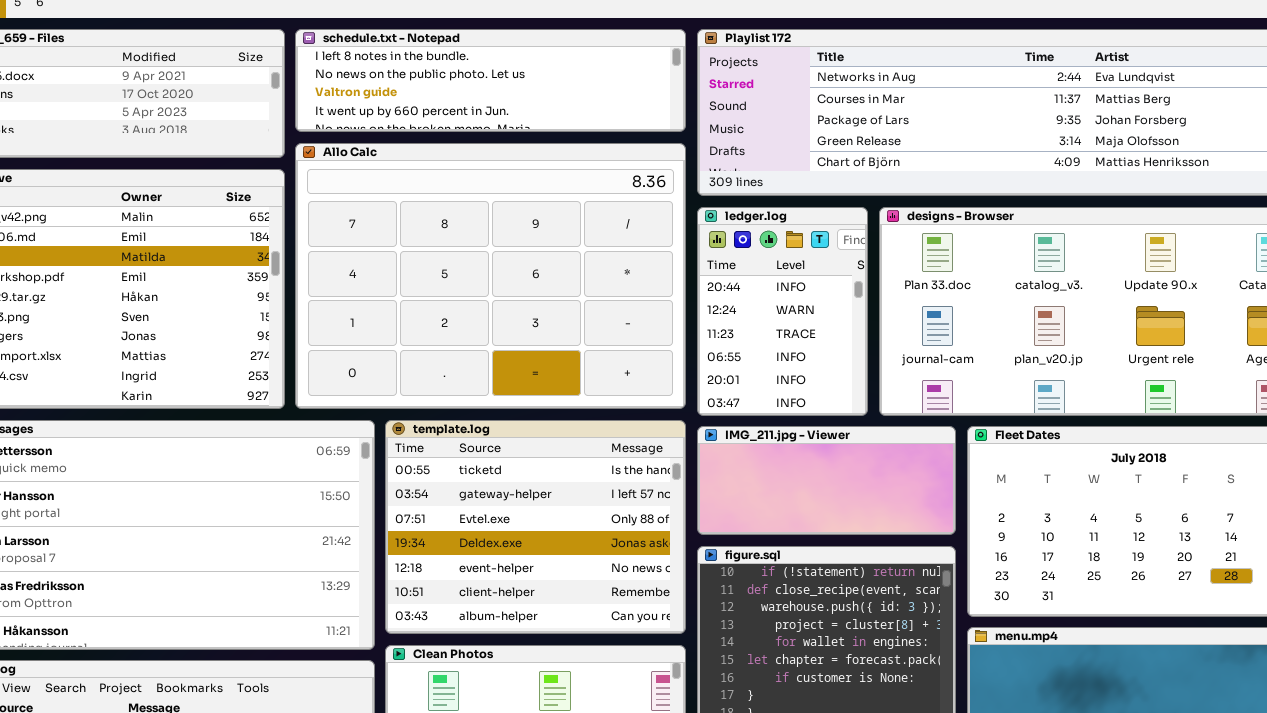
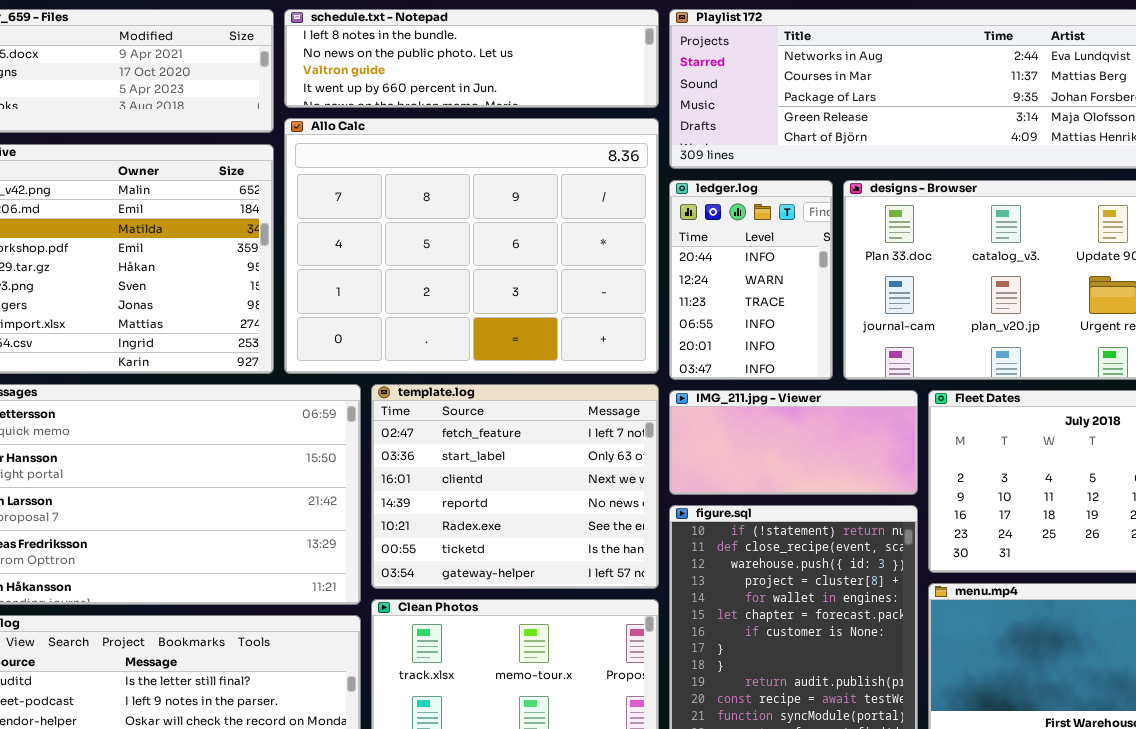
template.log: [385,420,686,634] -> [371,384,659,589], scrolled up 5 rows

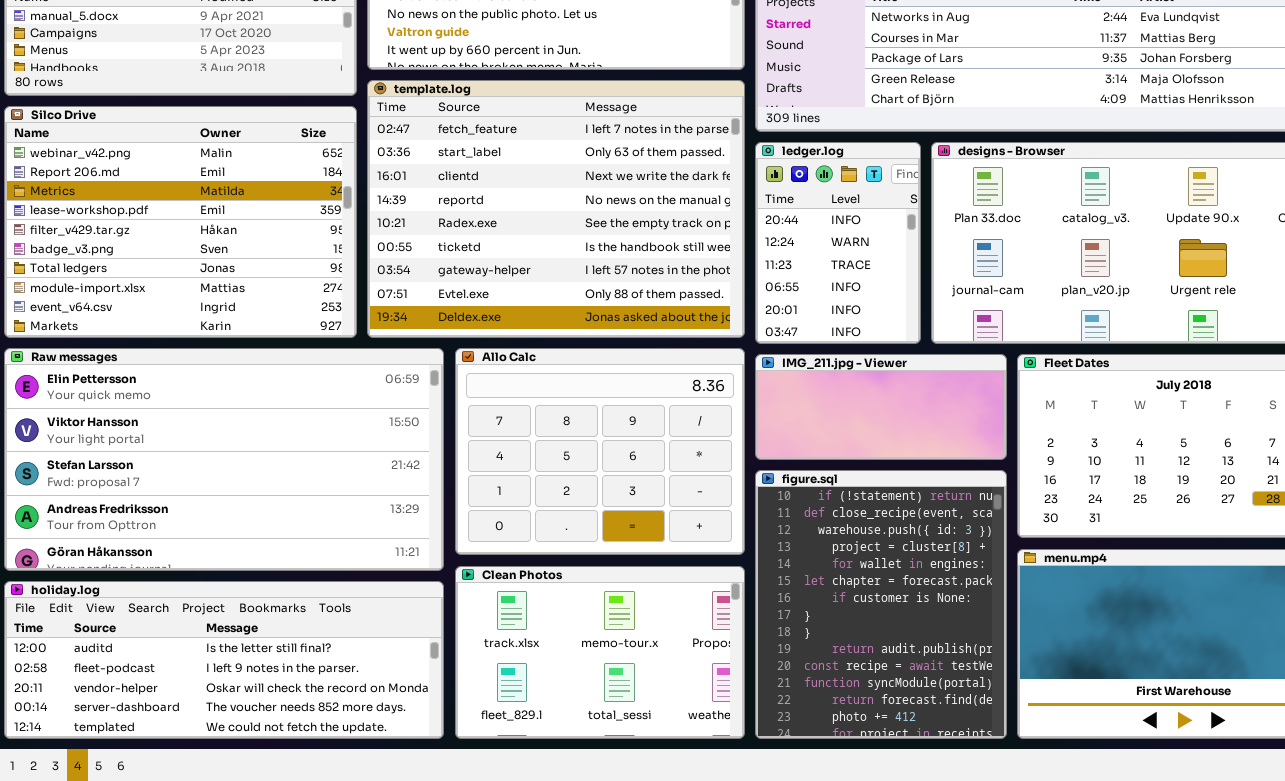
Allo Calc: [284,118,659,374] -> [455,348,745,555], moved, resized
template.log: [371,384,659,589] -> [367,80,745,338], moved, resized

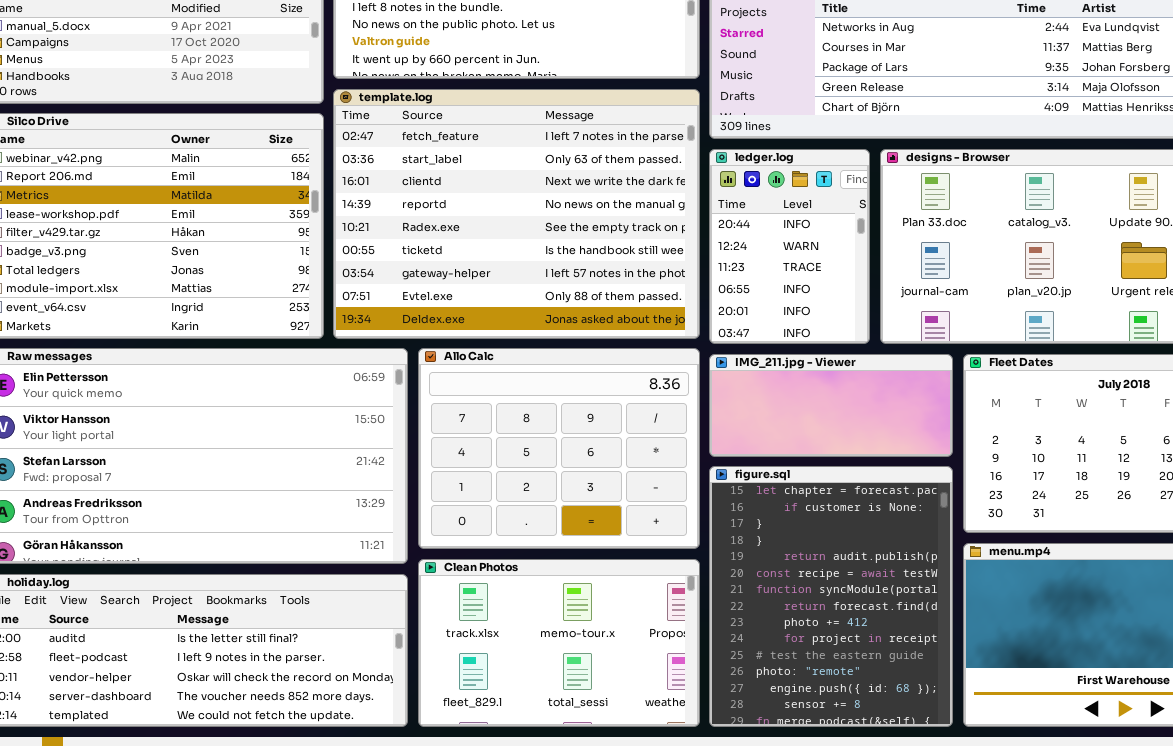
figure.sql: [755,470,1007,739] -> [709,466,953,727], scrolled down 5 rows

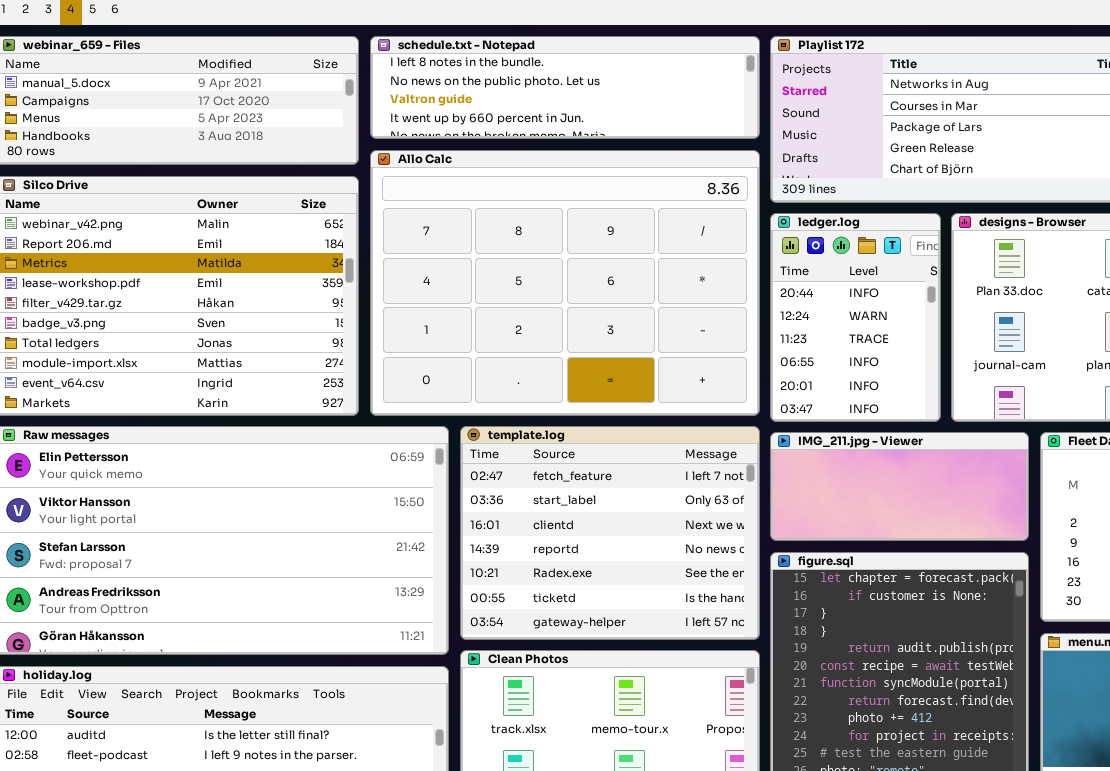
template.log: [333,89,700,339] -> [460,426,760,640], moved, resized
Allo Calc: [418,348,700,549] -> [370,150,760,416], moved, resized

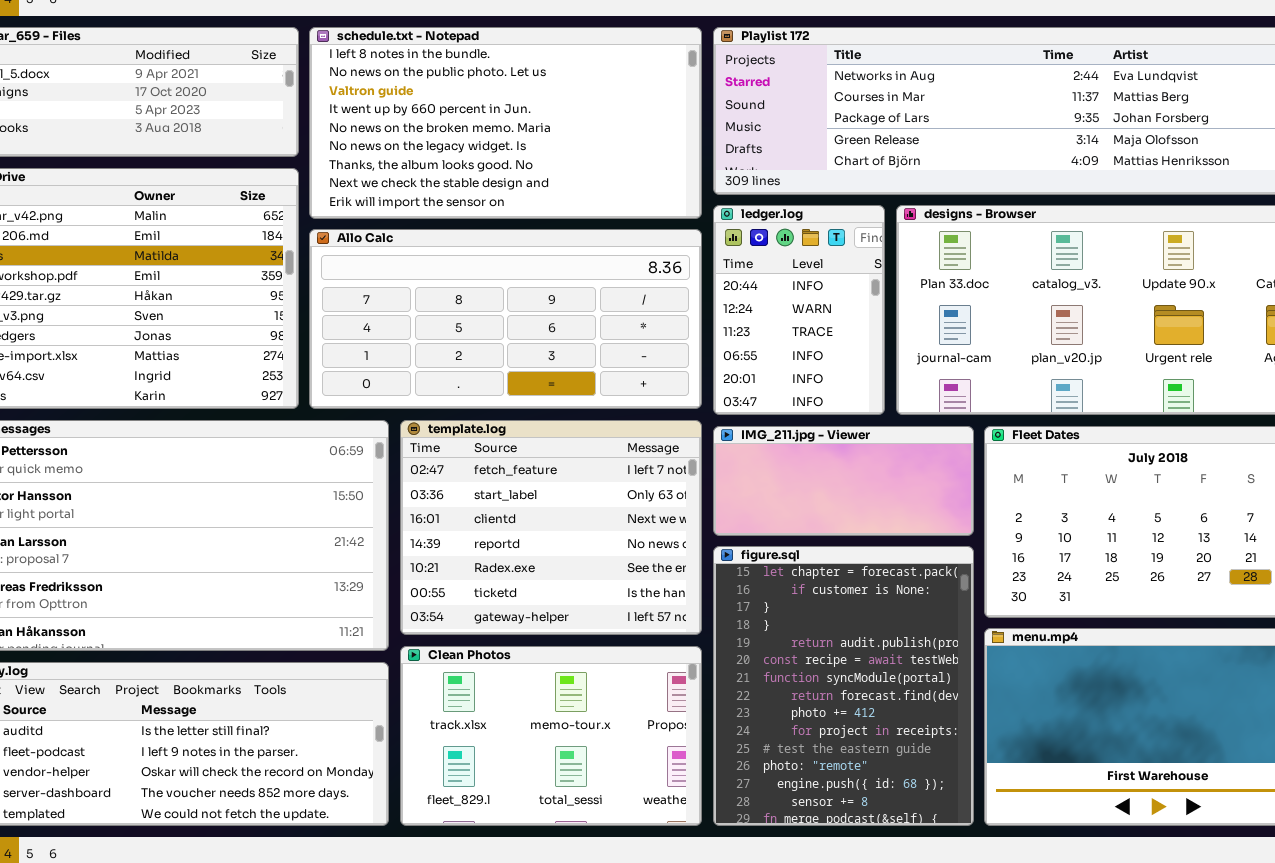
schedule.txt - Notepad: [370,36,760,139] -> [309,27,702,219], resized
Allo Calc: [370,150,760,416] -> [309,229,702,409], resized

